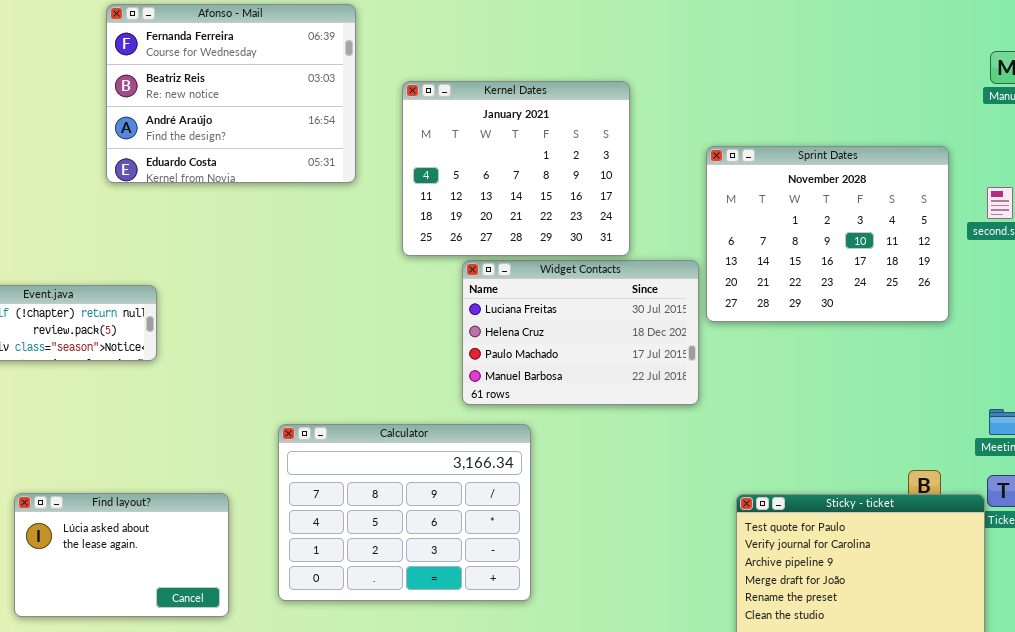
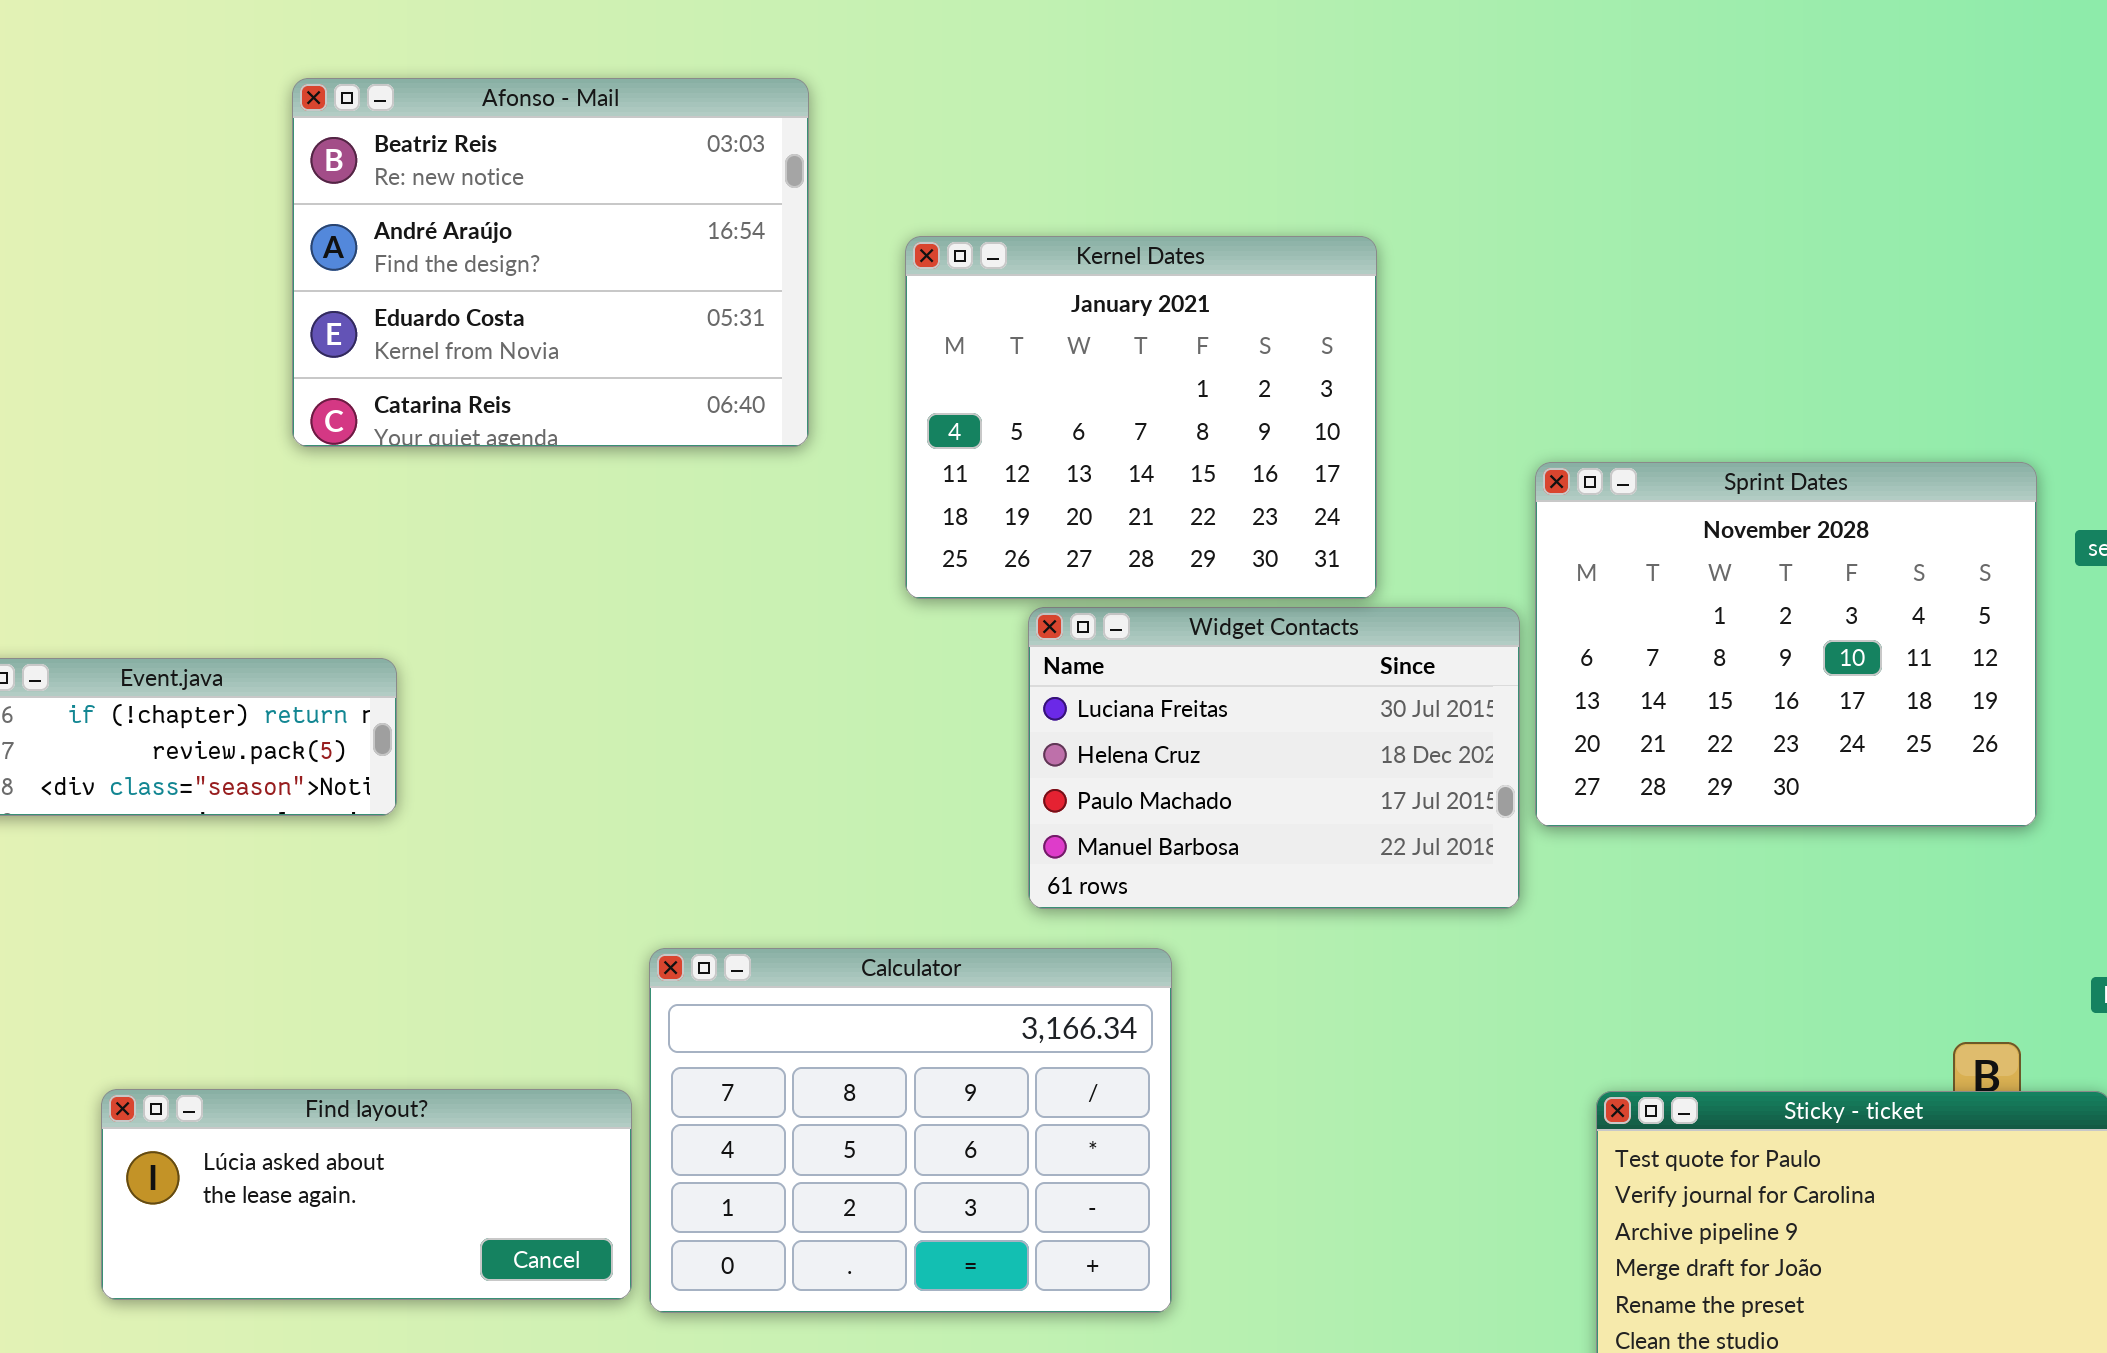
Afonso - Mail: [106,4,356,183] -> [292,78,809,447], scrolled down 1 row
Sprint Dates: [706,146,949,322] -> [1535,462,2037,827], moved
Find layout?: [14,493,229,617] -> [101,1089,632,1300], resized

